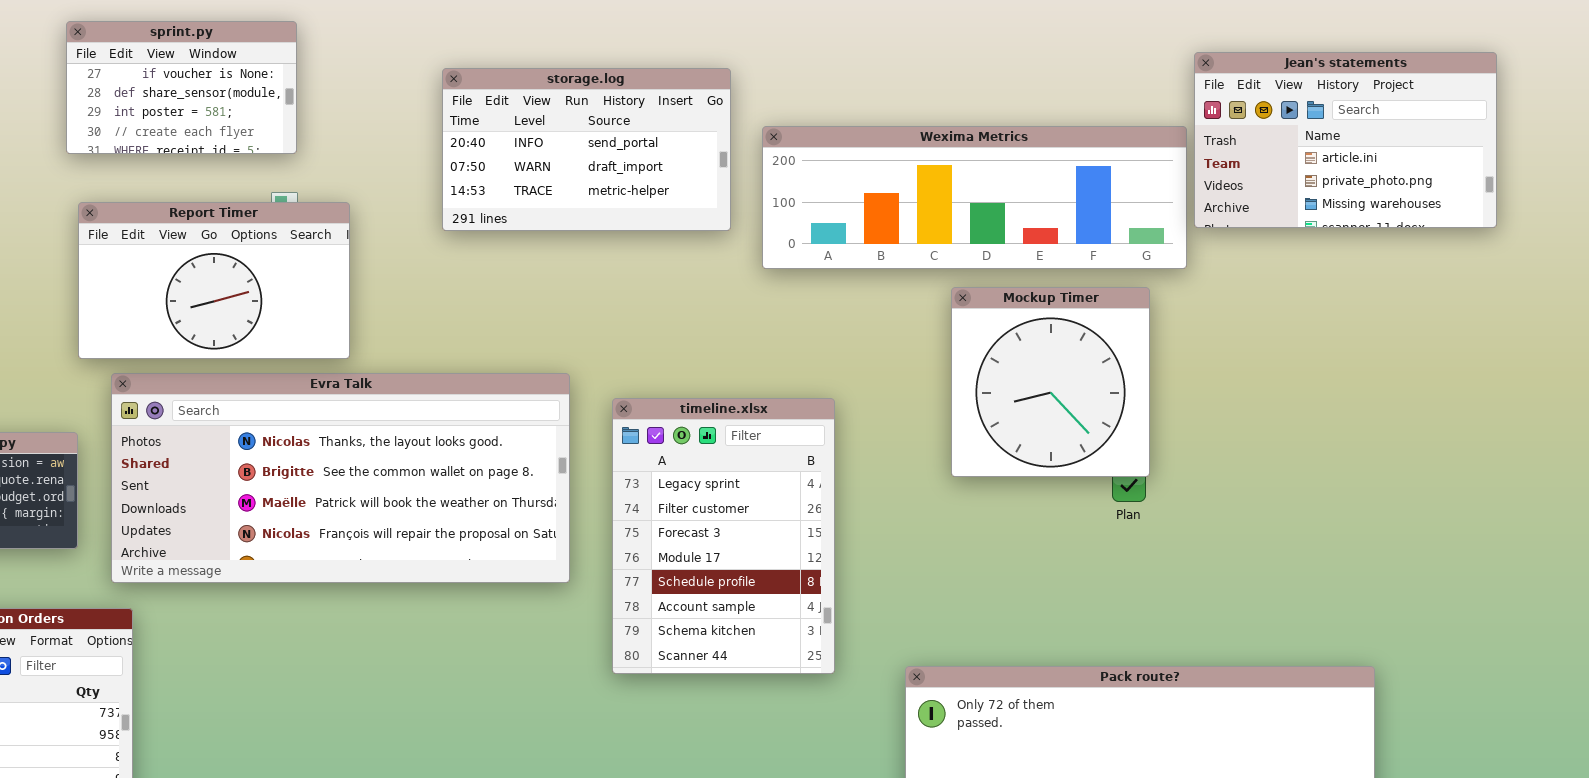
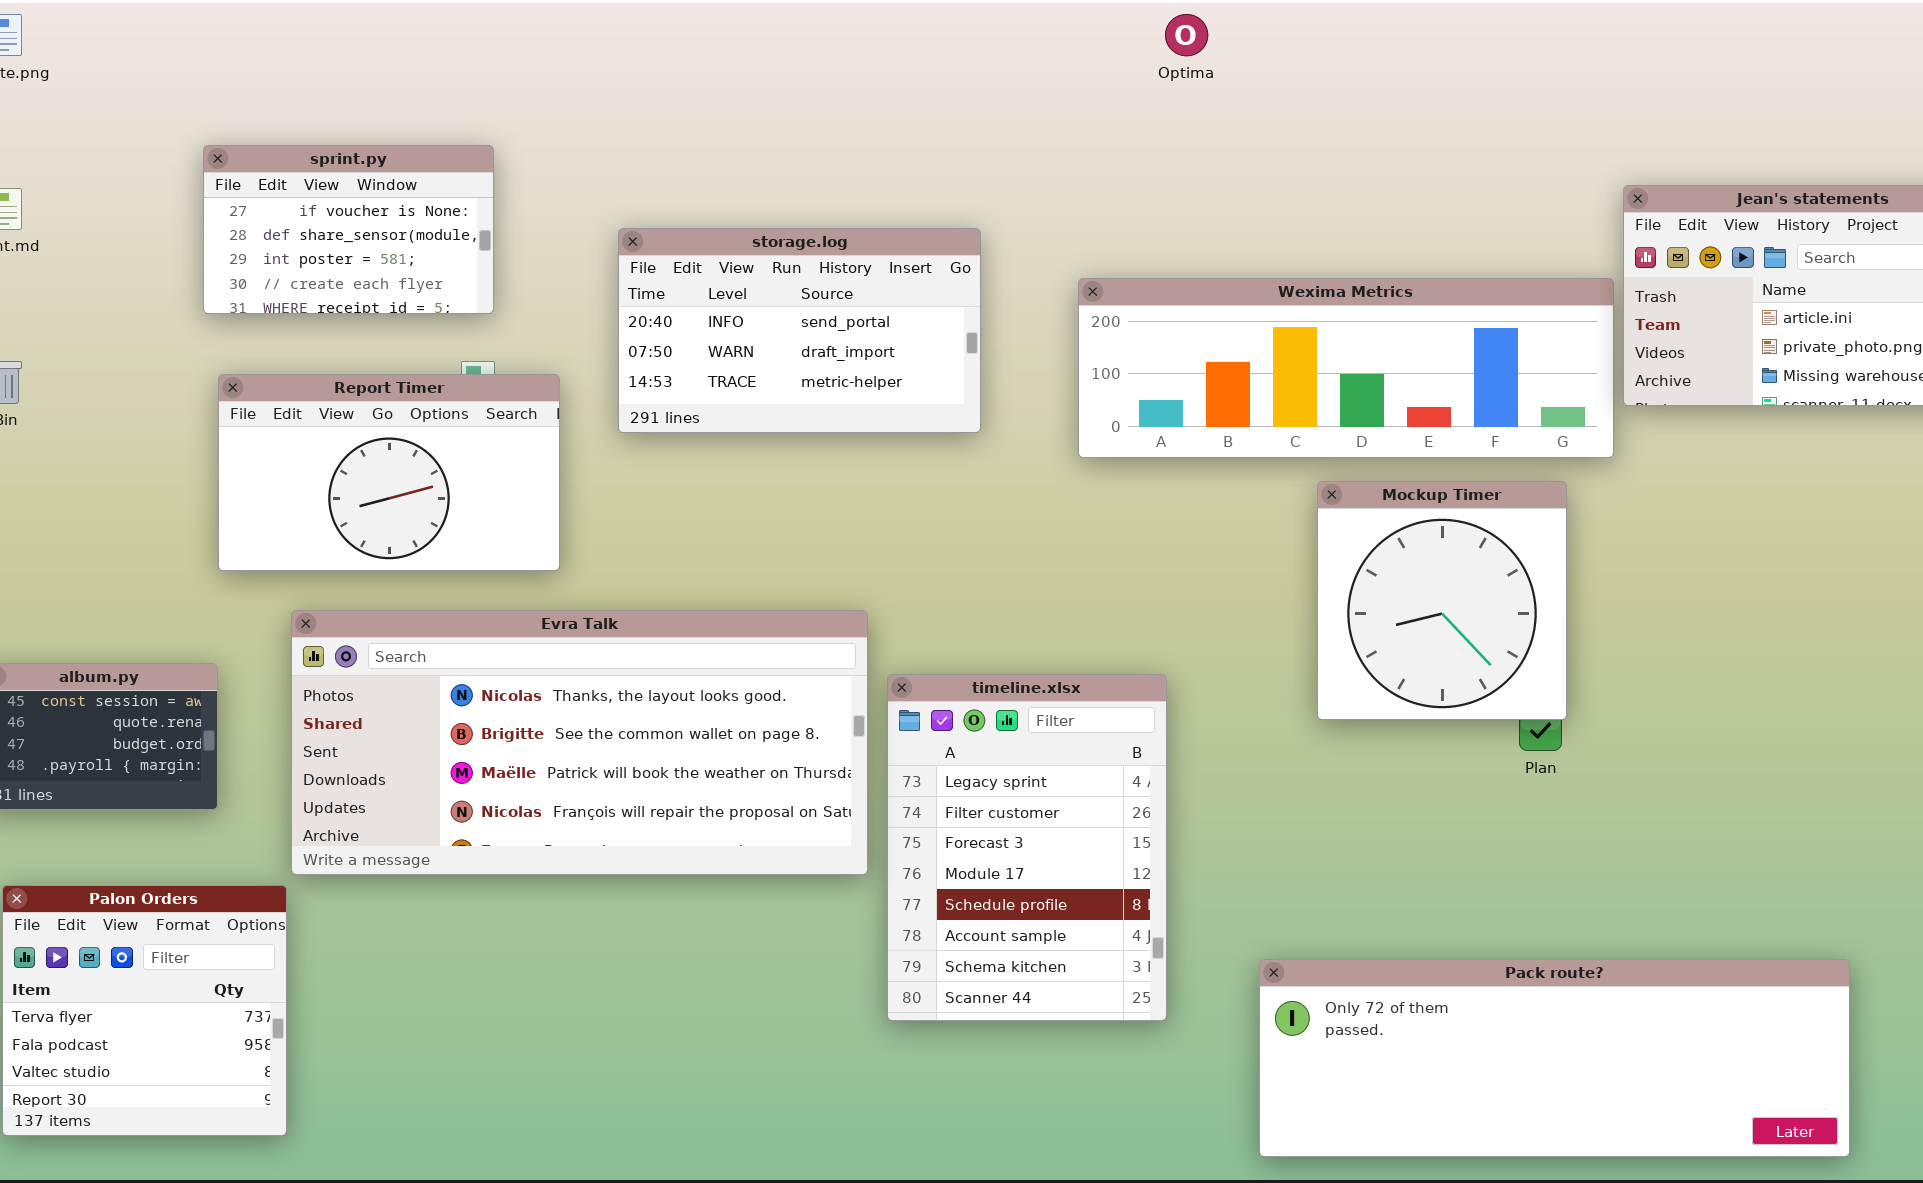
storage.log: [442,68,731,231] -> [618,228,981,433], moved
Evra Talk: [111,373,570,583] -> [291,610,868,875], moved
timeline.xlsx: [612,398,835,674] -> [887,674,1167,1021], moved

